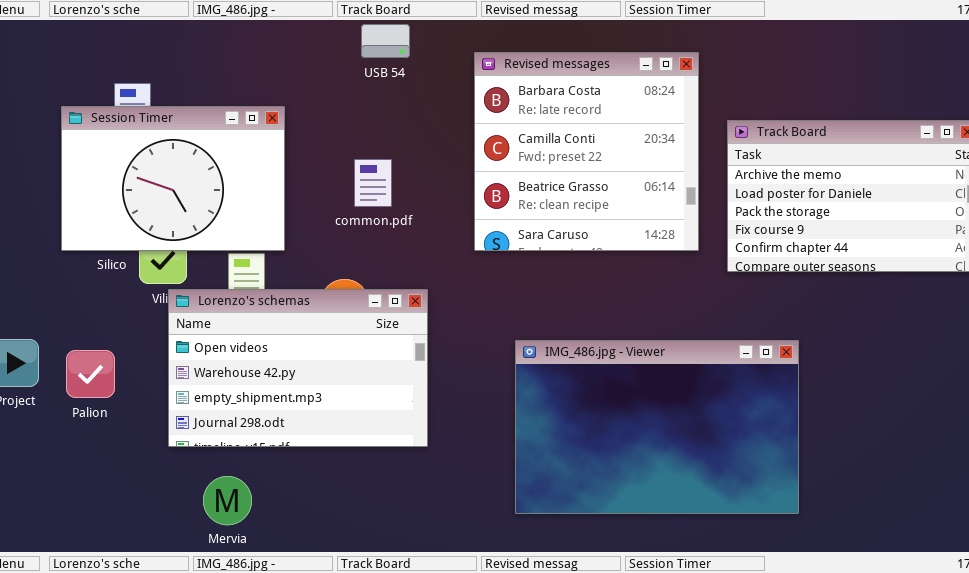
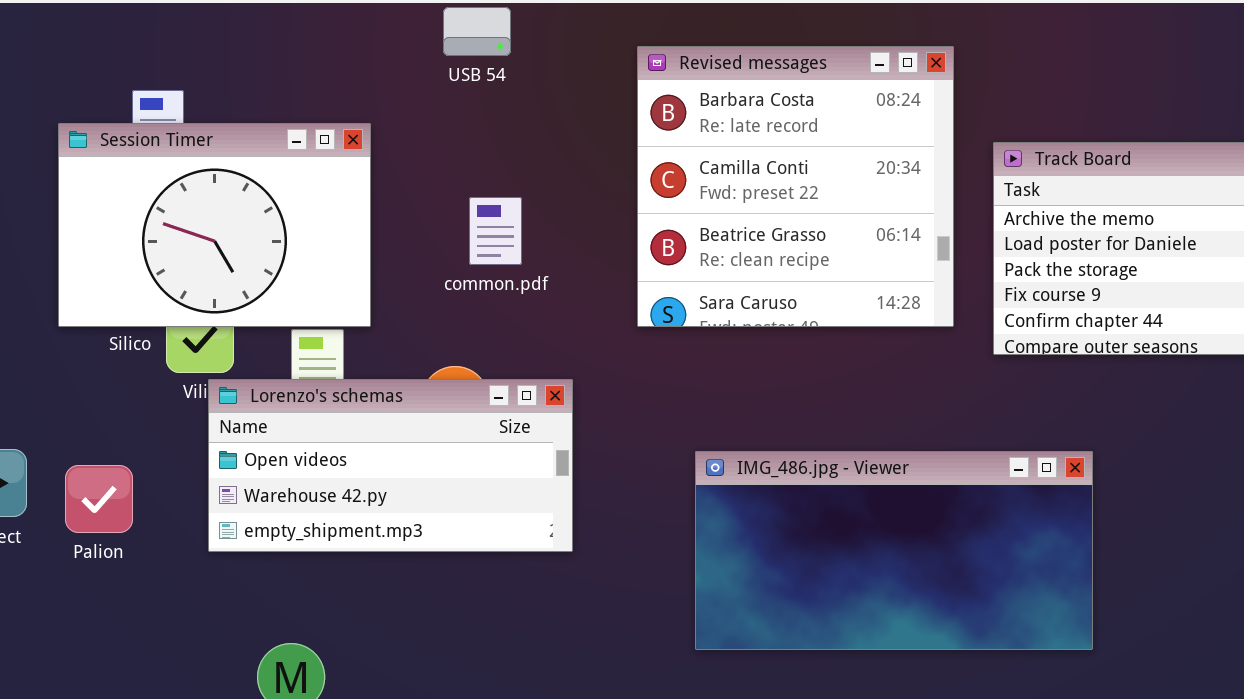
USB 54: [361,24,410,58] -> [443,7,511,56], moved
Lorenzo's schemas: [168,289,428,447] -> [208,379,573,552], resized
IMG_486.jpg - Viewer: [515,340,799,514] -> [695,451,1093,650], resized

